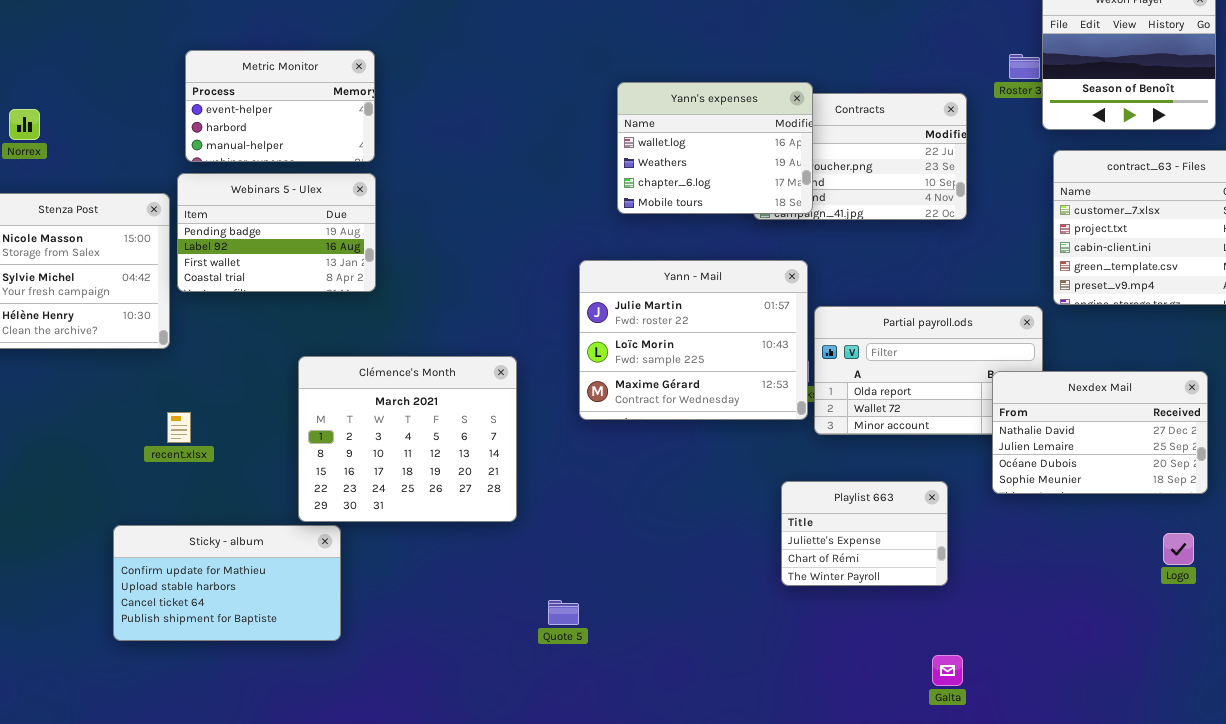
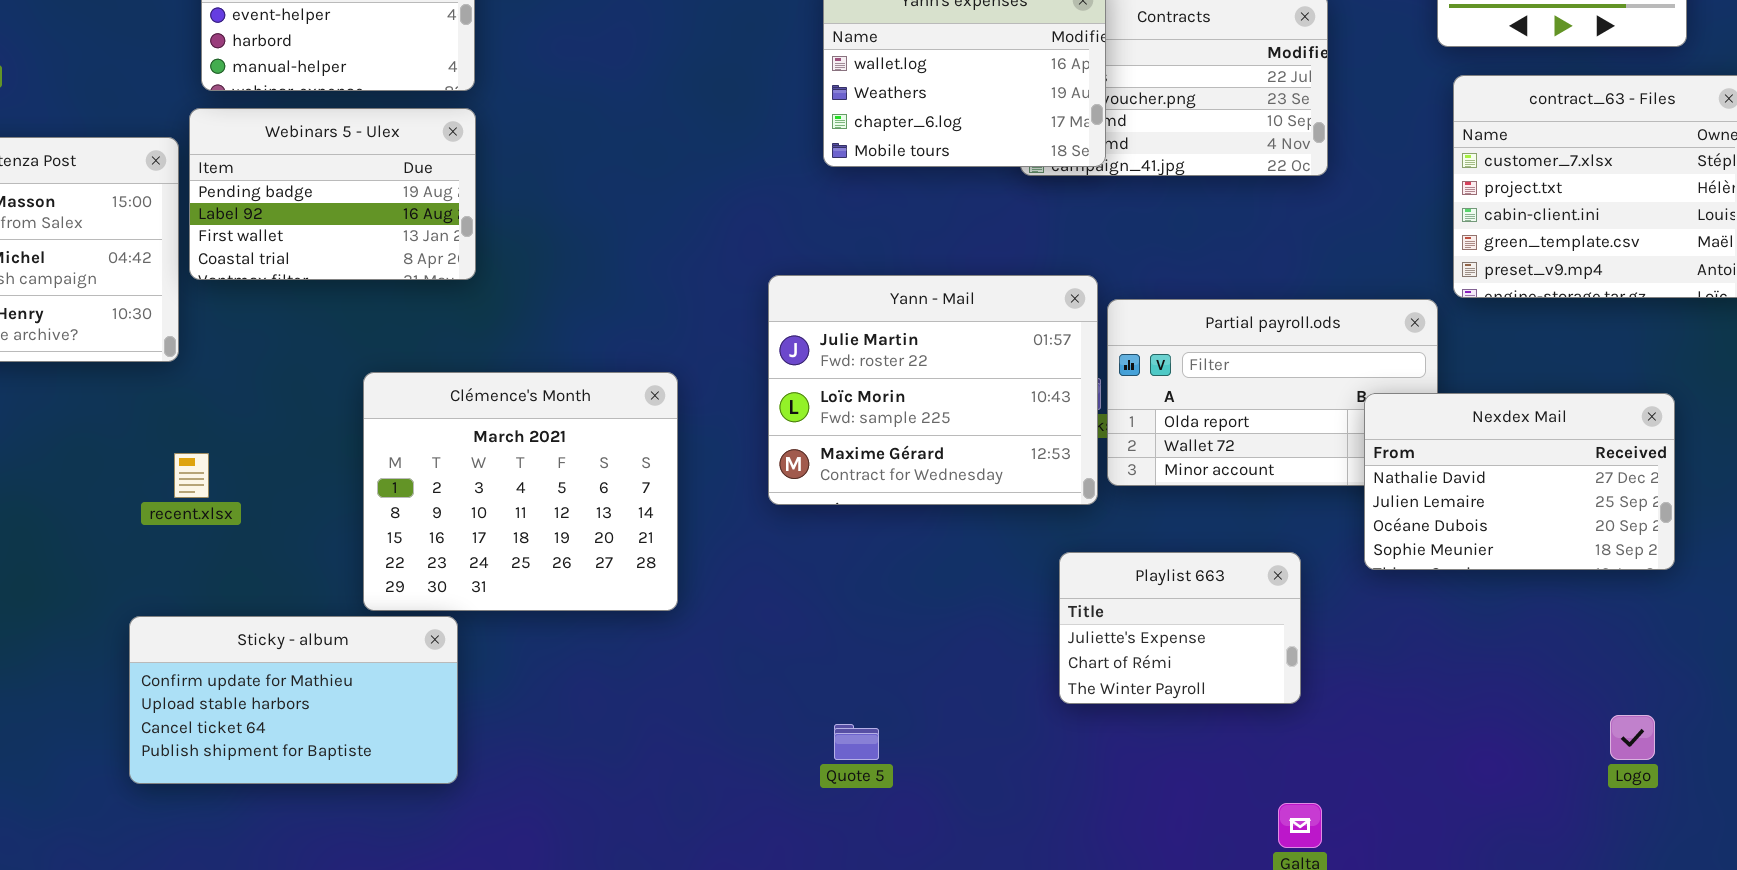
Yann - Mail: [579,260,808,420] -> [768,275,1098,505], moved
Sticky - album: [113,525,341,641] -> [129,616,458,784], moved
Logo: [1163,533,1194,565] -> [1610,715,1655,760], moved
Quote 5: [548,600,579,625] -> [834,724,879,760], moved

